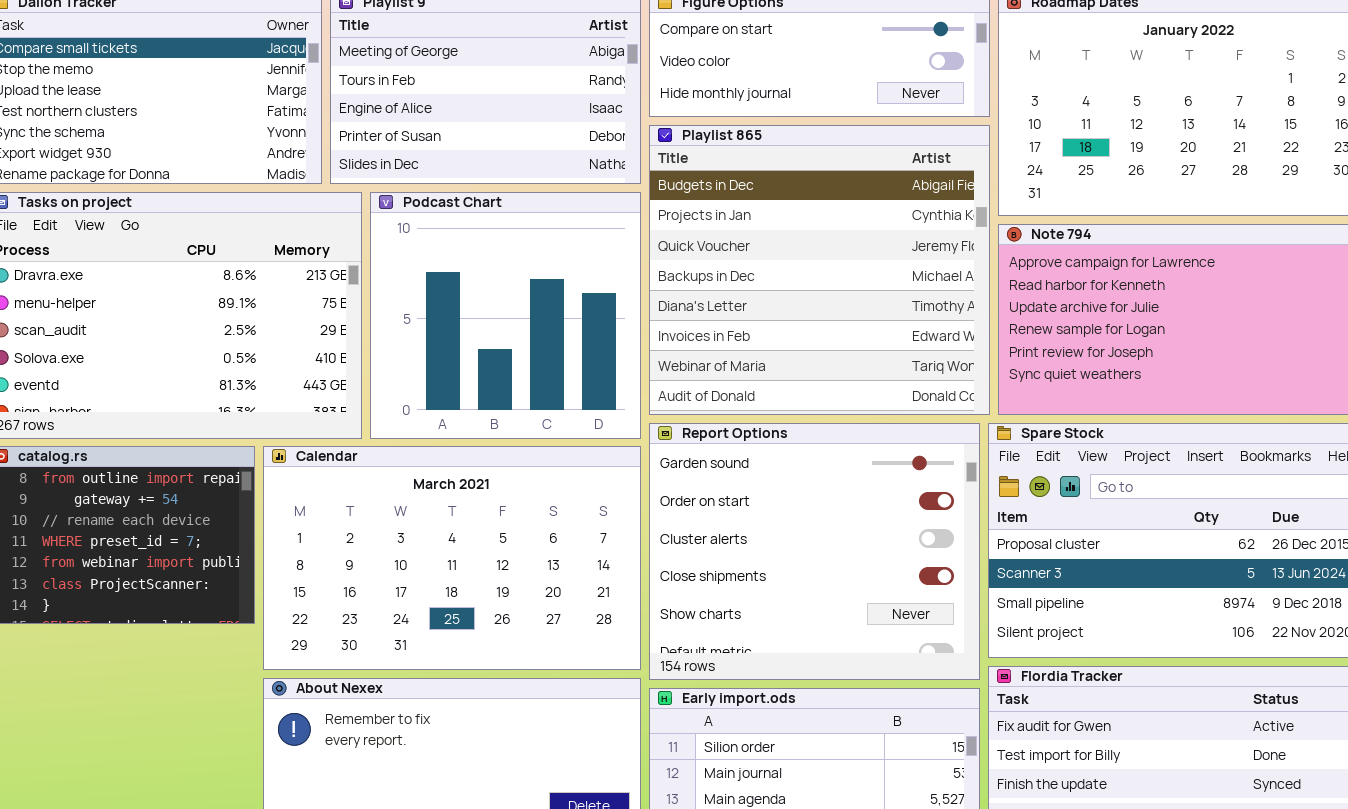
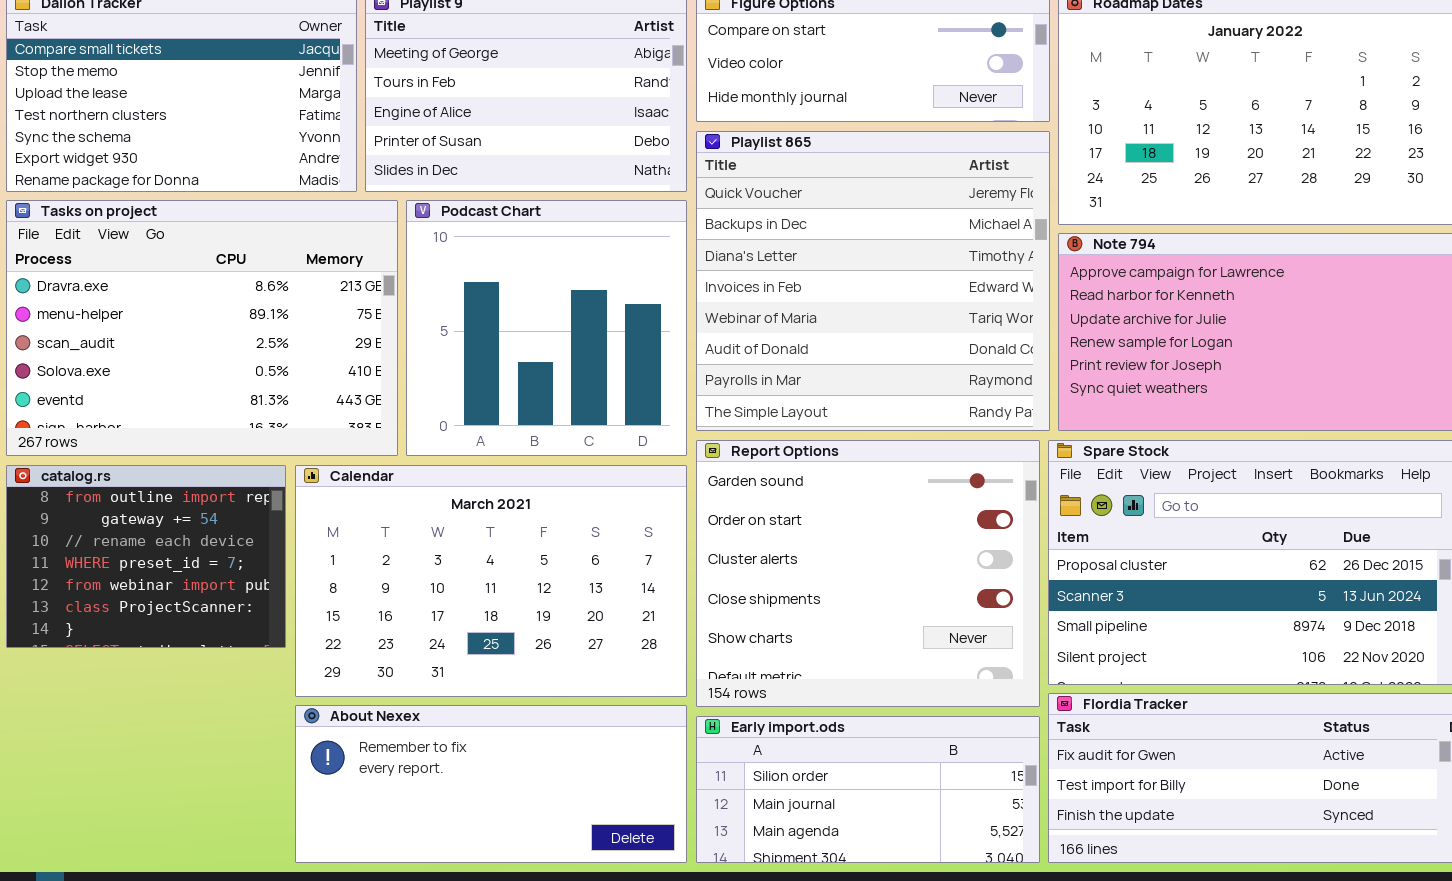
Playlist 865: [649,125,990,415] -> [696,131,1050,431], scrolled down 2 rows

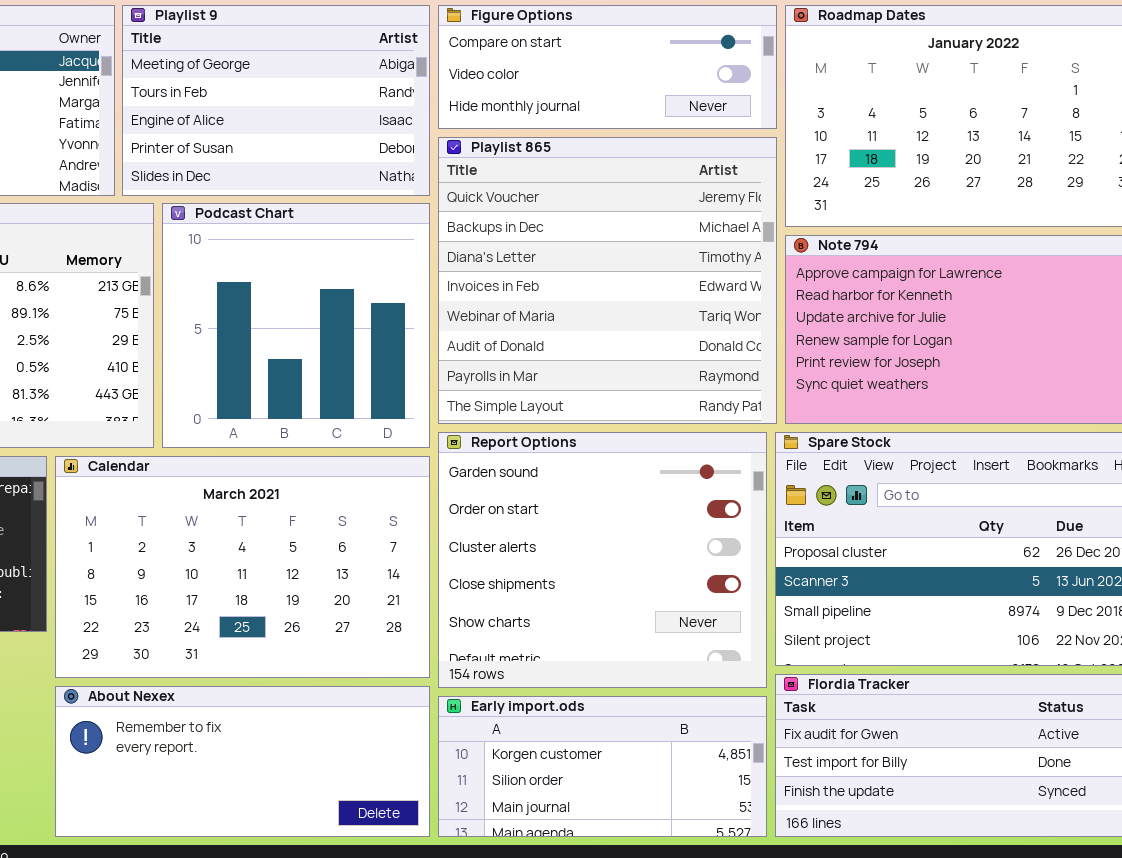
Early import.ods: [696,716,1040,863] -> [438,696,767,837], scrolled up 1 row

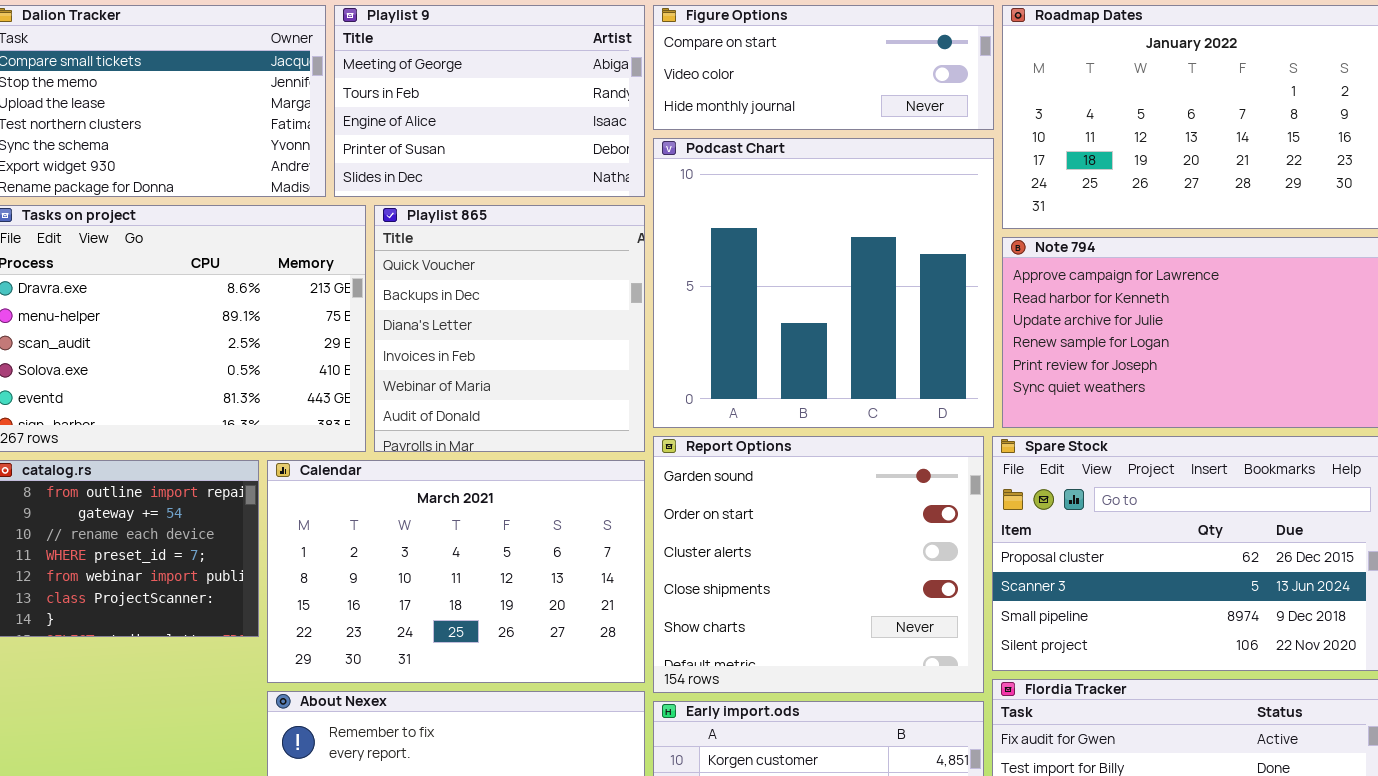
Playlist 865: [438,137,777,424] -> [374,205,645,452], moved, resized
Podcast Chart: [162,203,430,448] -> [653,138,994,428], moved, resized

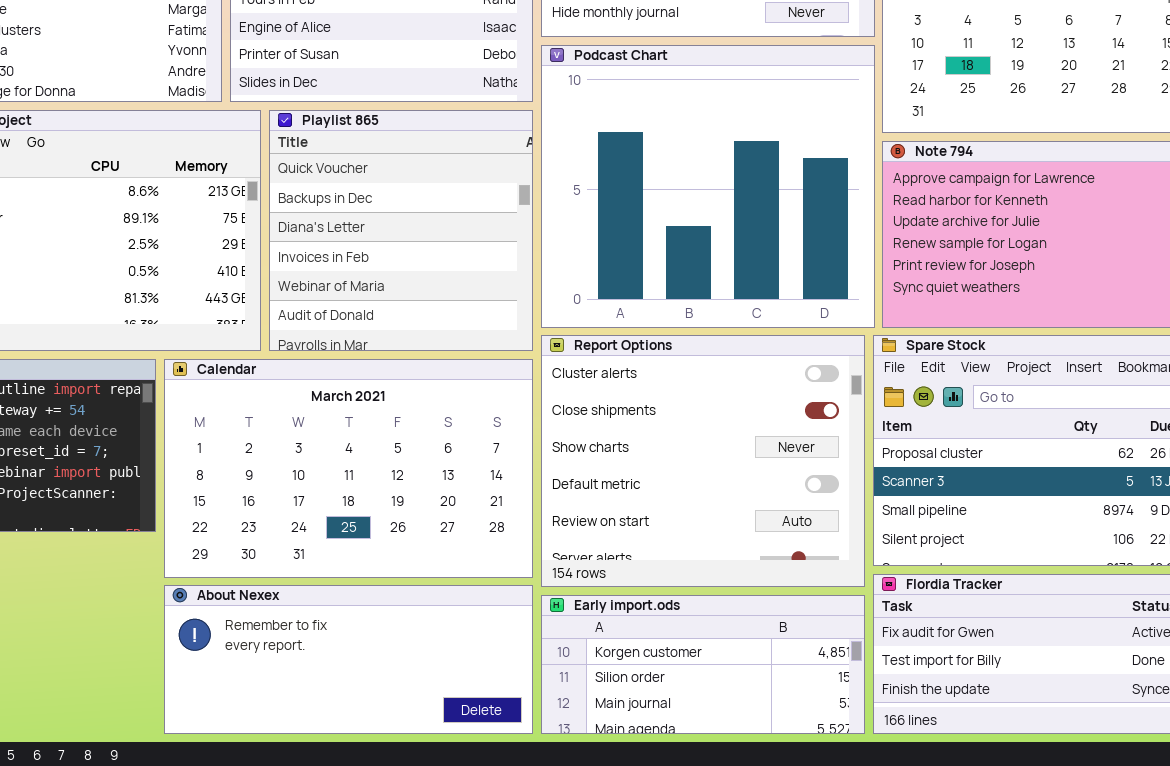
Report Options: [653,436,984,693] -> [541,335,865,587], scrolled down 2 rows

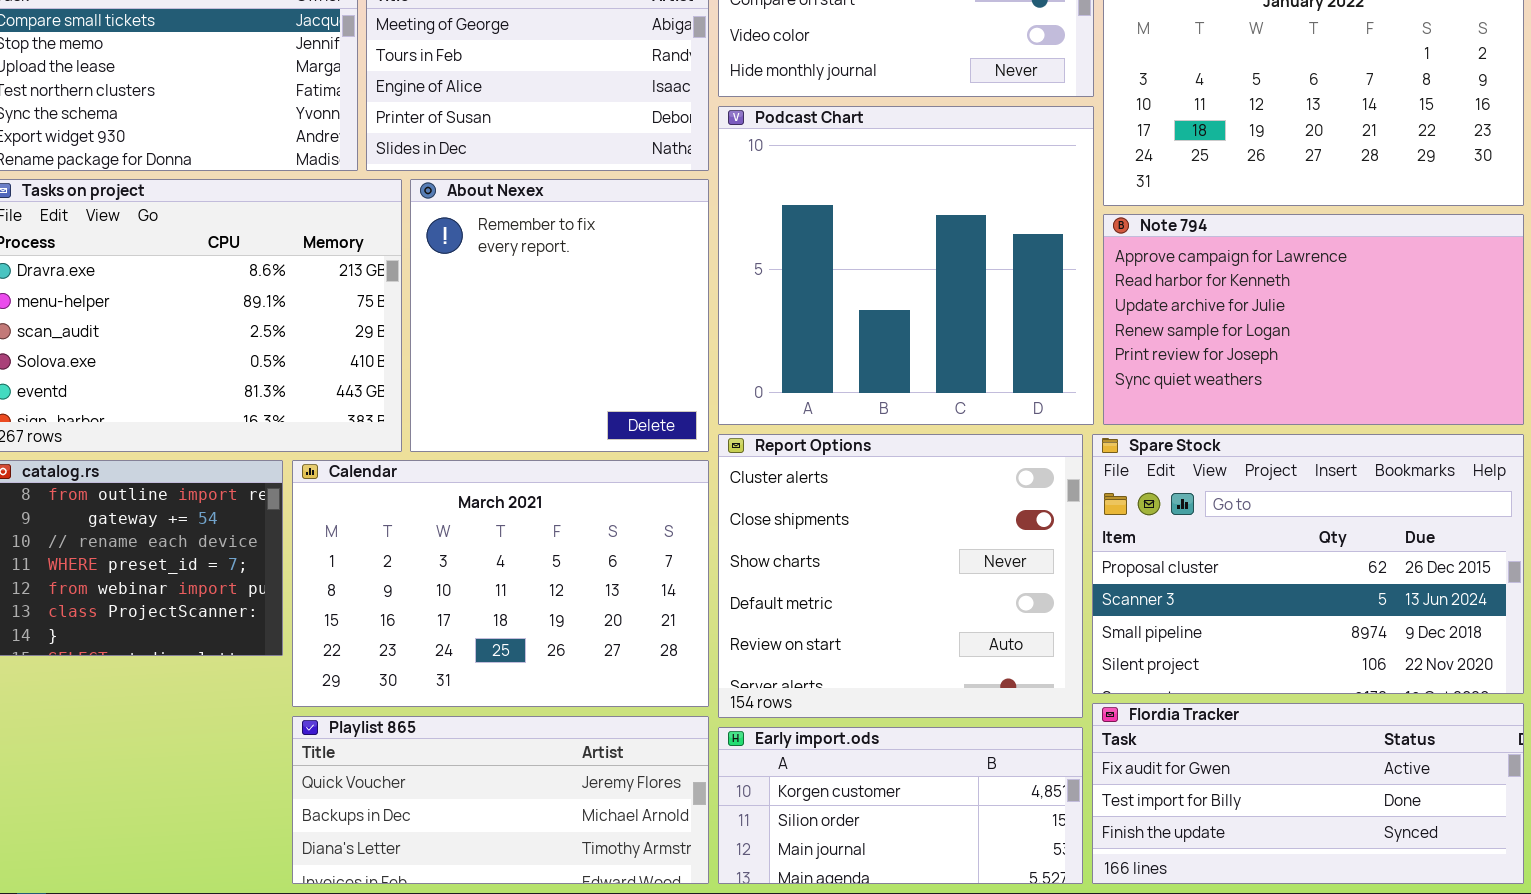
Playlist 865: [269,110,533,351] -> [292,716,709,884], moved, resized
About Nexex: [164,585,533,734] -> [410,179,709,452], moved, resized

